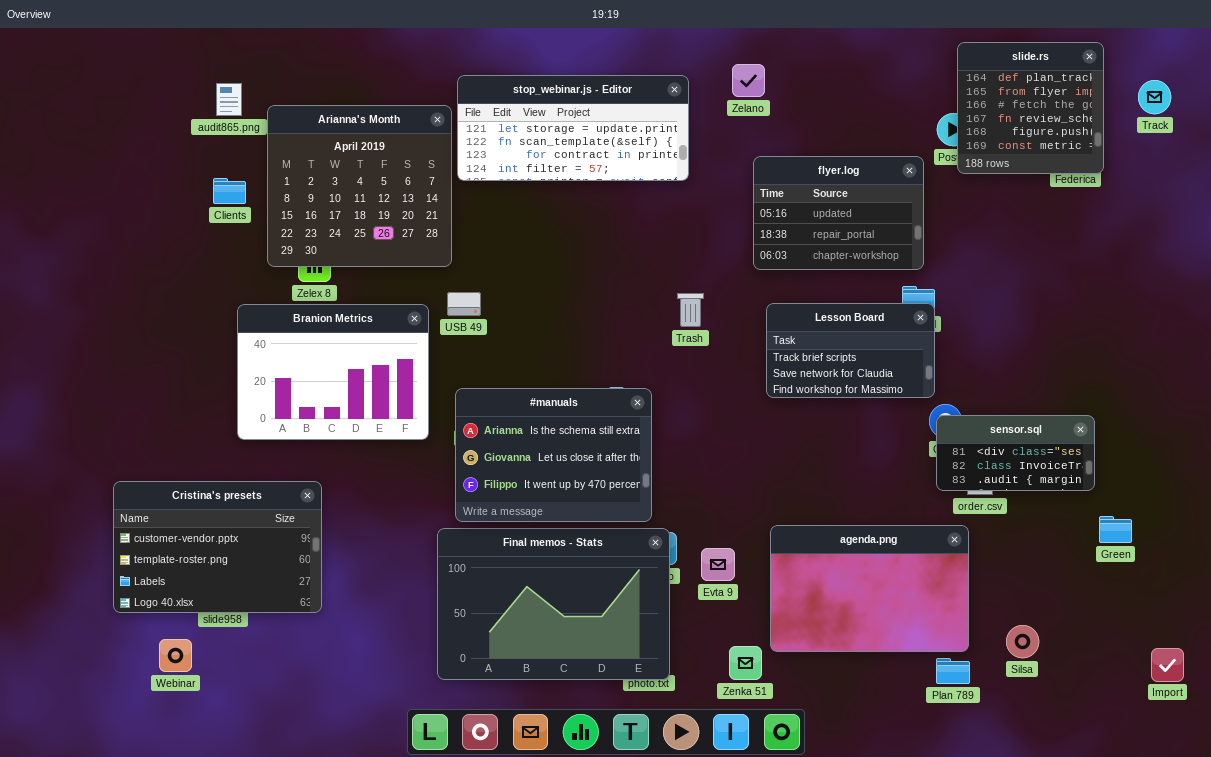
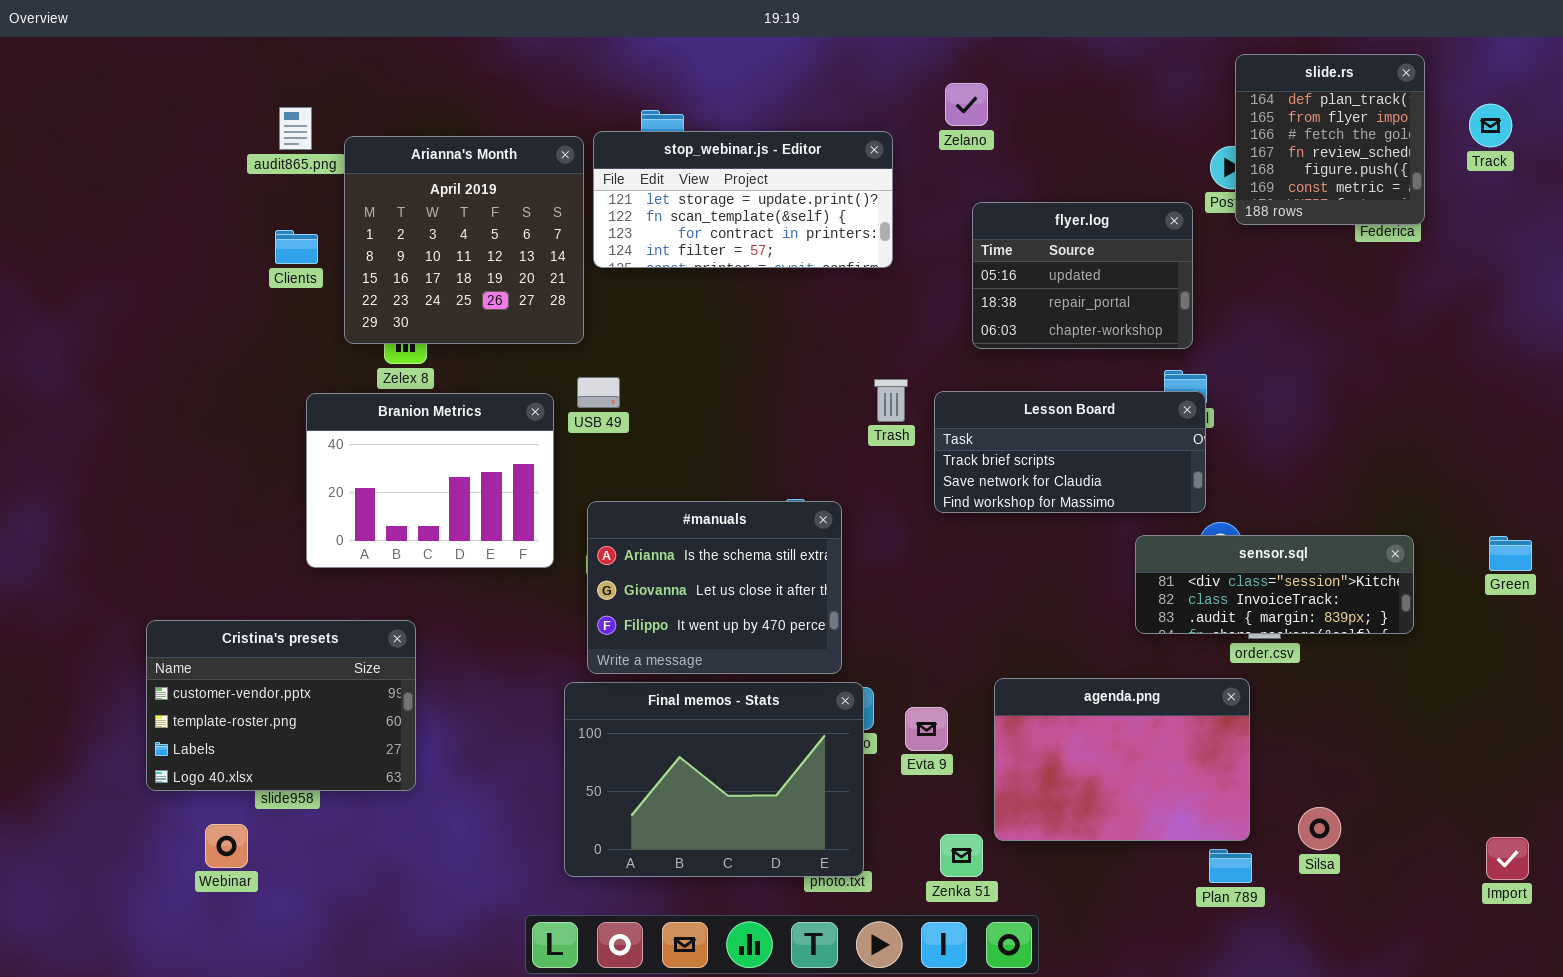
stop_webinar.js - Editor: [457,75,689,181] -> [593,131,893,268], moved
Lesson Board: [766,303,935,398] -> [934,391,1206,513], resized
sensor.sql: [936,415,1095,491] -> [1135,535,1414,634], resized
Green: [1099,516,1132,543] -> [1489,536,1532,571], moved

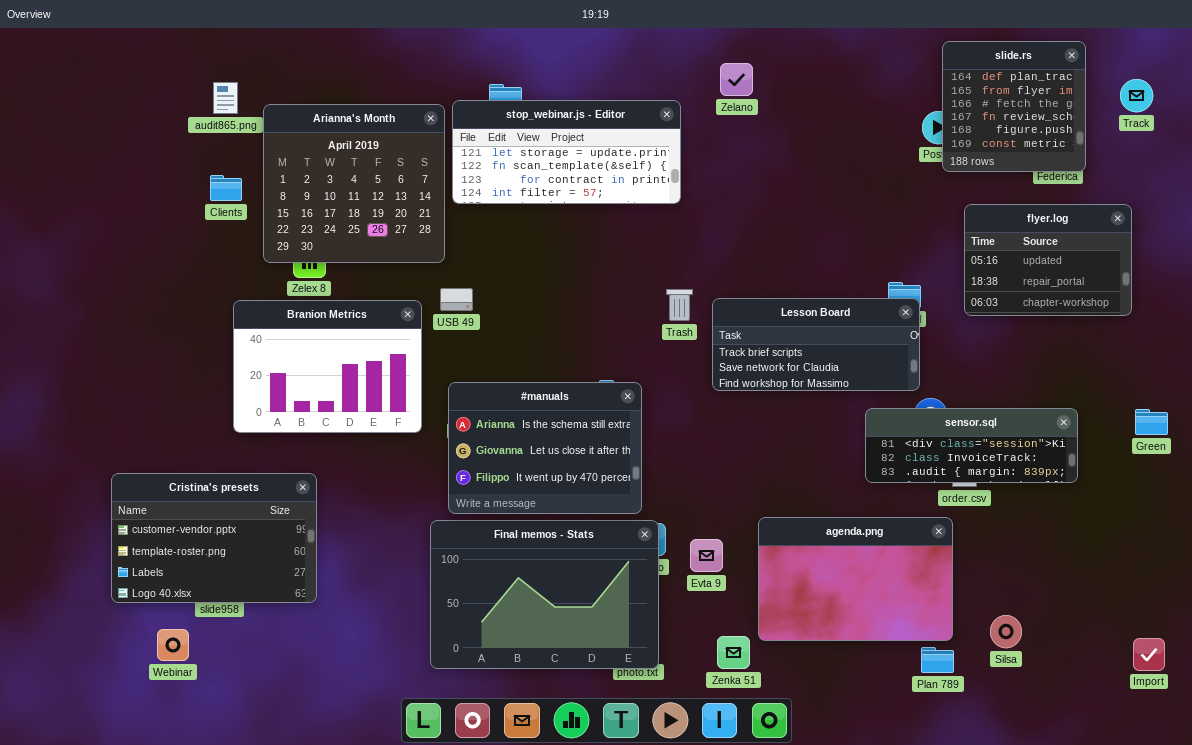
flyer.log: [972,202,1193,349] -> [964,204,1132,316], moved

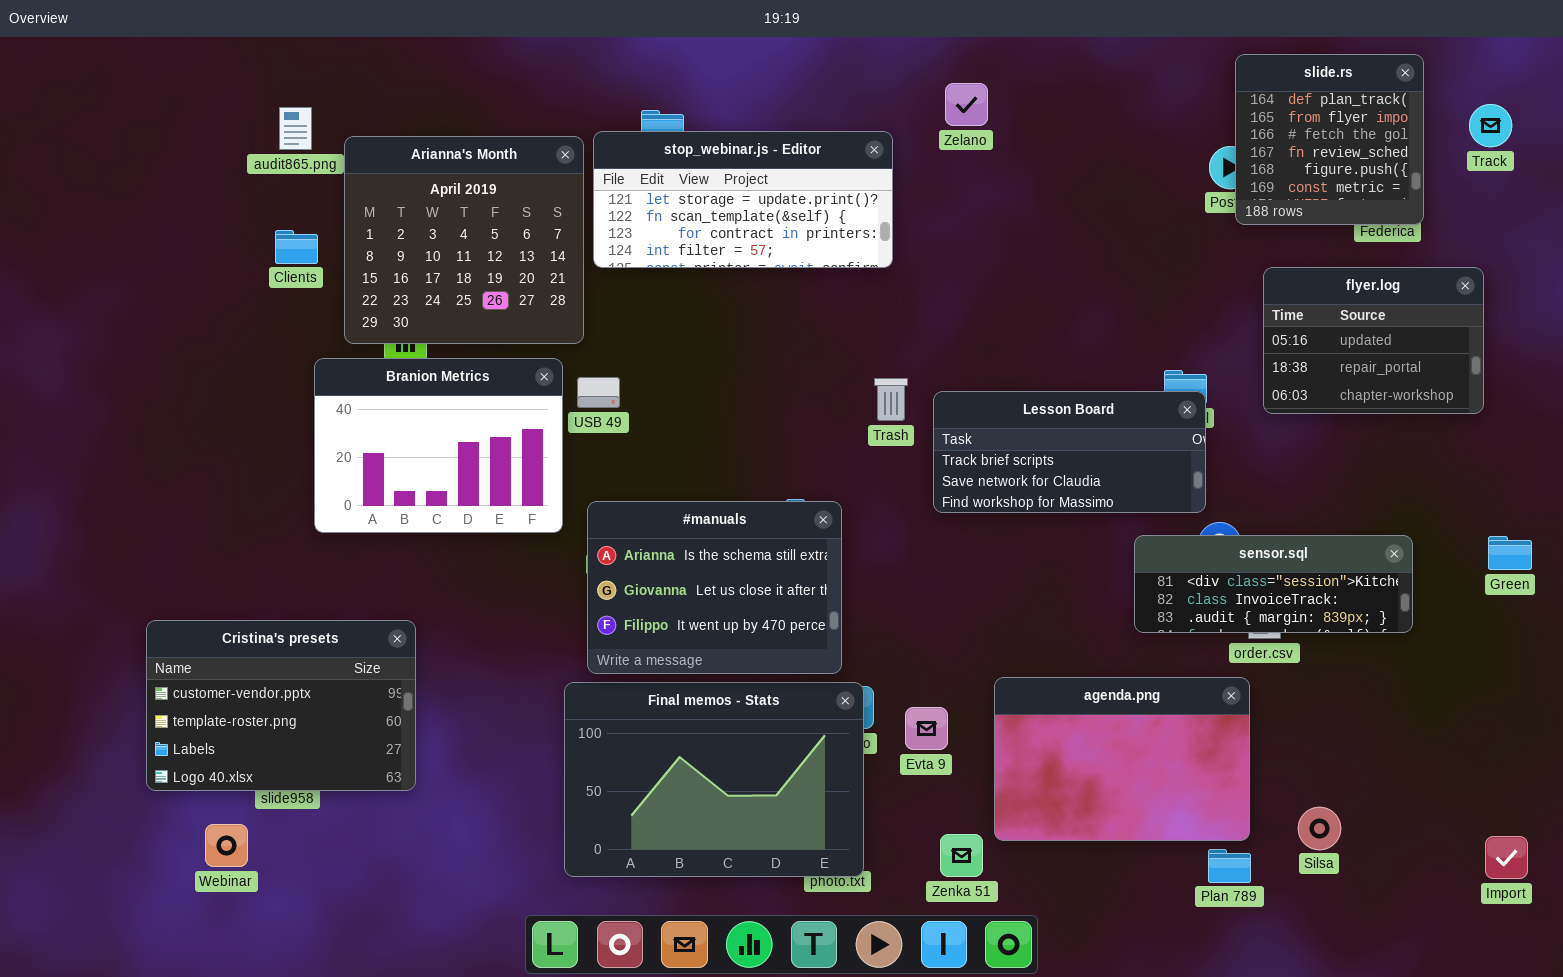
Branion Metrics: [233,300,422,433] -> [314,358,563,533], moved

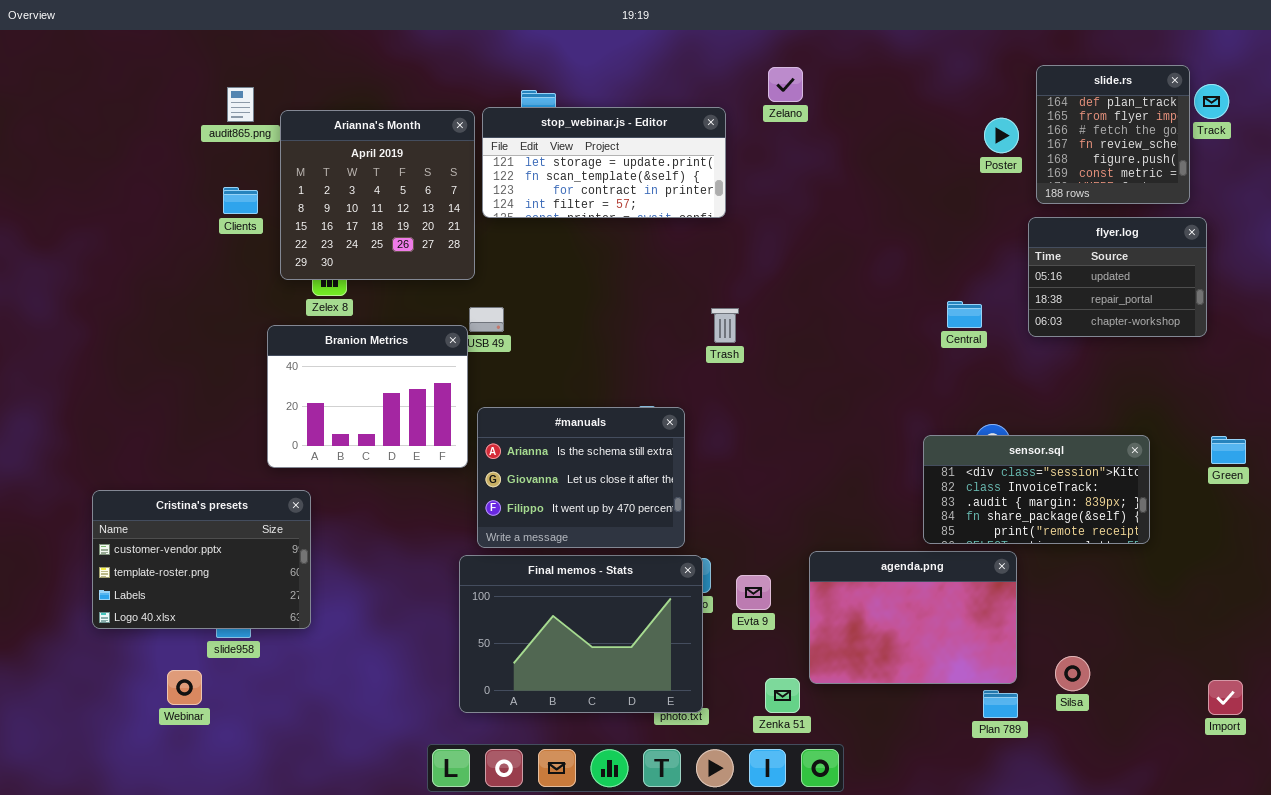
slide.rs: [1235,54,1424,225] -> [1036,65,1190,204], moved
Branion Metrics: [314,358,563,533] -> [267,325,468,468], moved
Lesson Board: [933,391,1206,513] -> none, closed
sensor.sql: [1134,535,1413,633] -> [923,435,1150,544], resized
Cristina's presets: [146,620,416,791] -> [92,490,311,629], moved

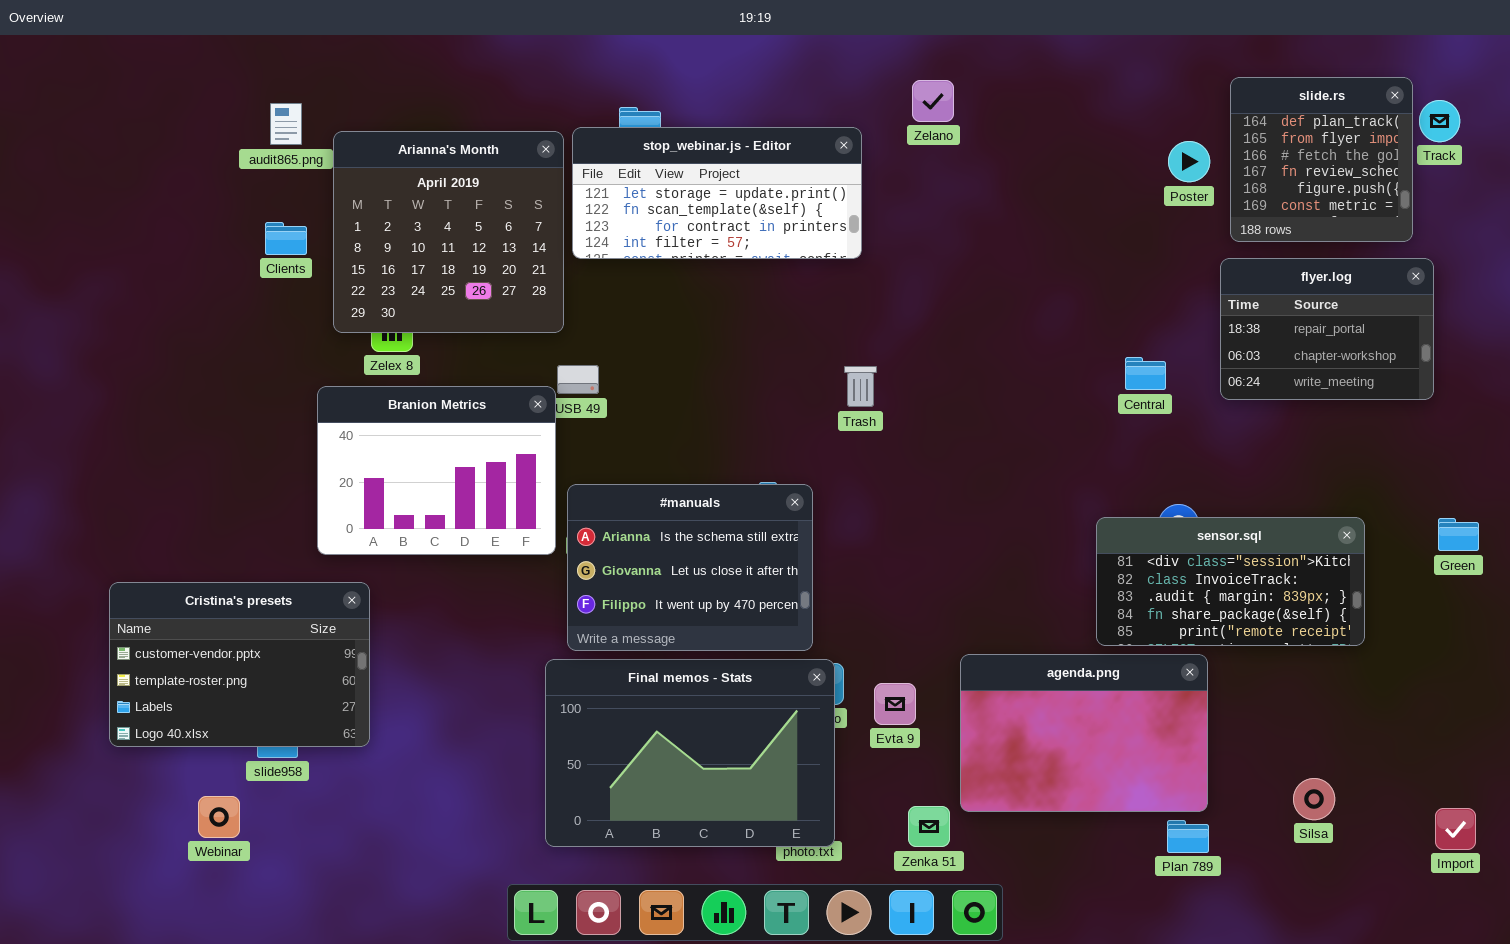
flyer.log: [1028,217,1207,337] -> [1220,258,1434,400], scrolled down 1 row
Silsa: [1055,656,1090,691] -> [1293,778,1335,820], moved

